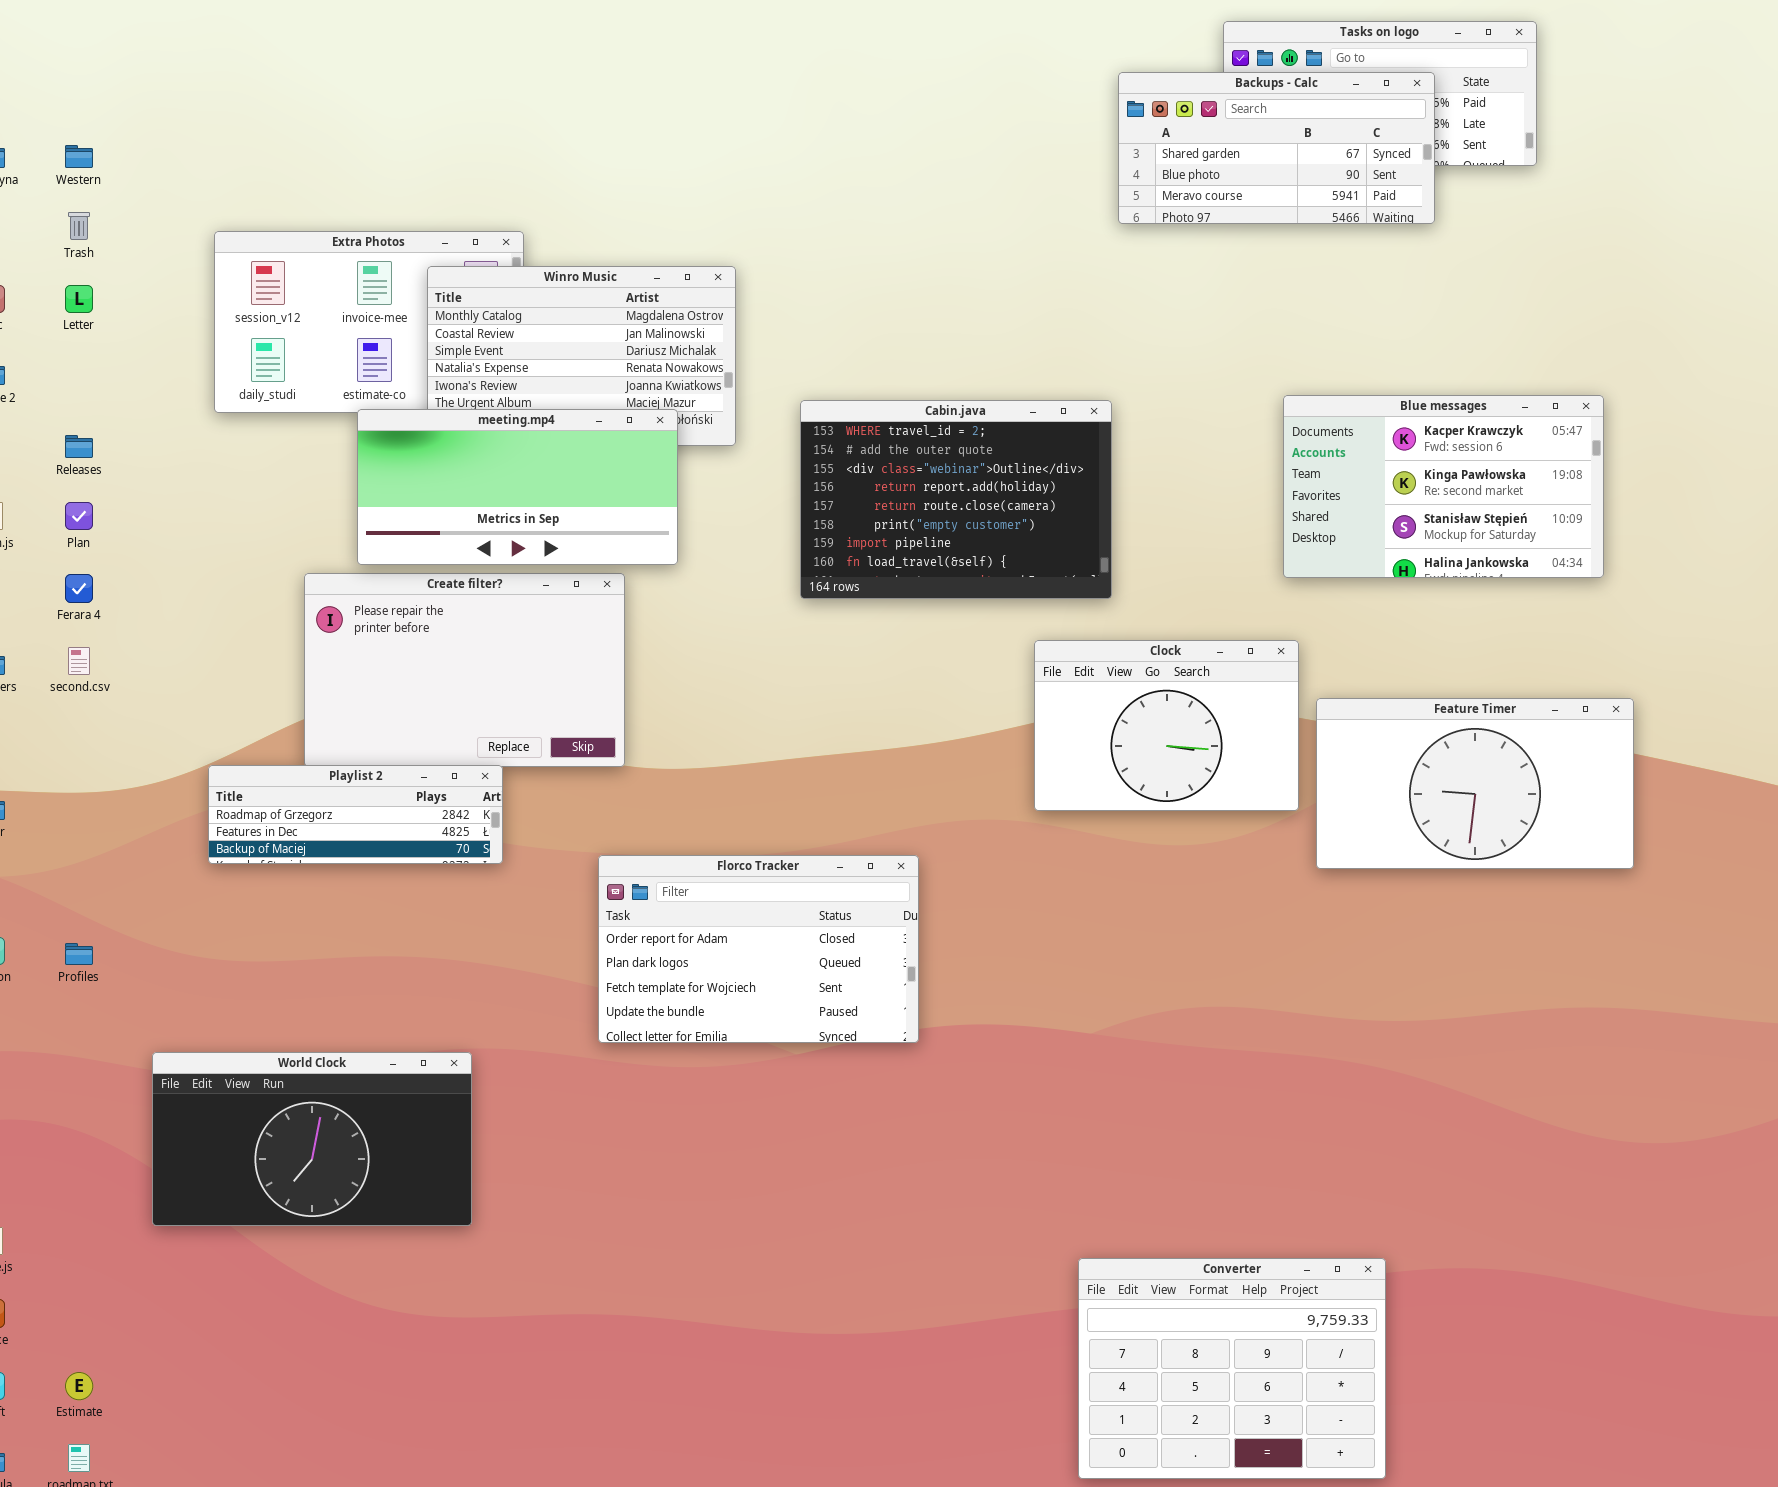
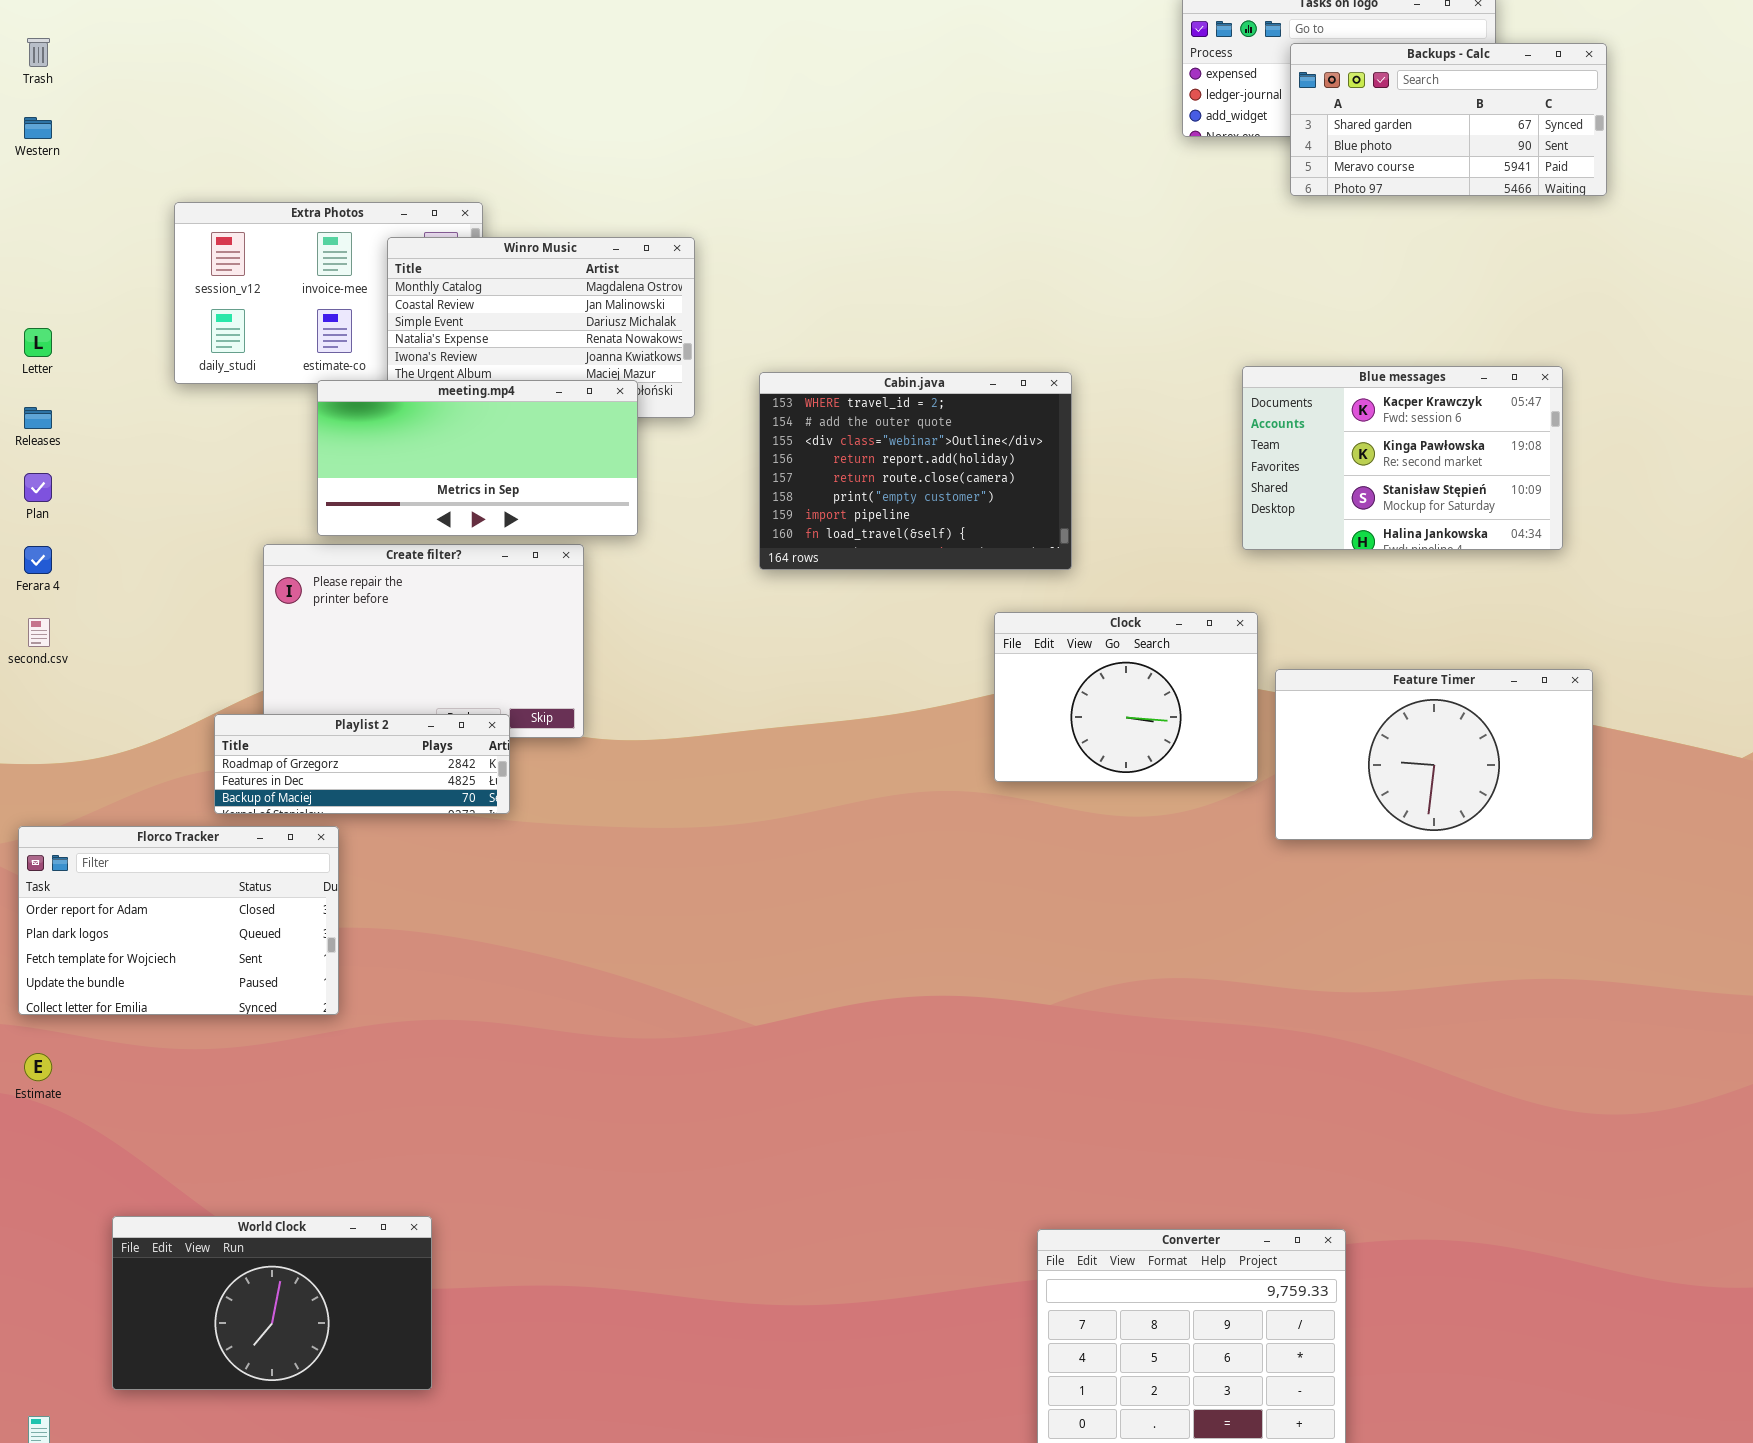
Backups - Calc: [1118,72,1435,224] -> [1290,43,1607,196], moved
Trash: [68,212,90,240] -> [27,38,50,67], moved
Letter: [65,285,93,313] -> [24,328,52,357], moved
Playlist 2: [208,765,503,864] -> [214,714,510,814], moved
Florco Tracker: [598,855,919,1043] -> [18,826,339,1015], moved
World Clock: [152,1052,472,1226] -> [112,1216,432,1390], moved
Estimate: [65,1372,93,1400] -> [24,1053,52,1081], moved

